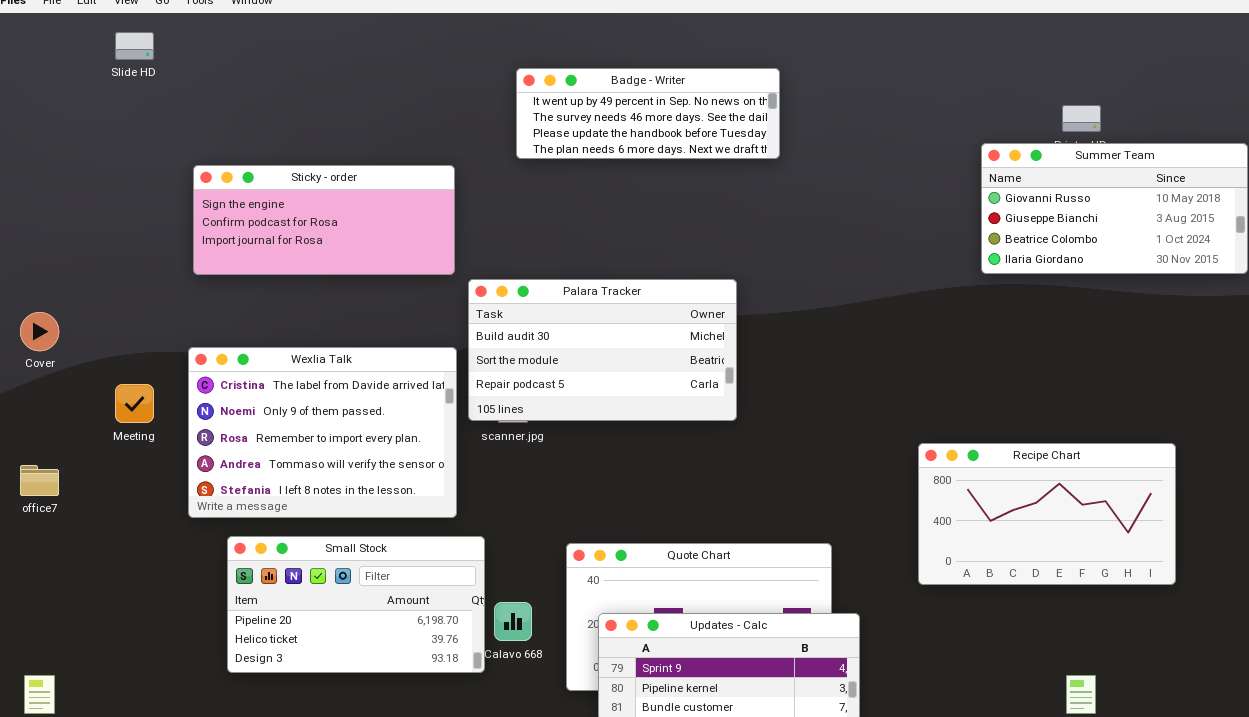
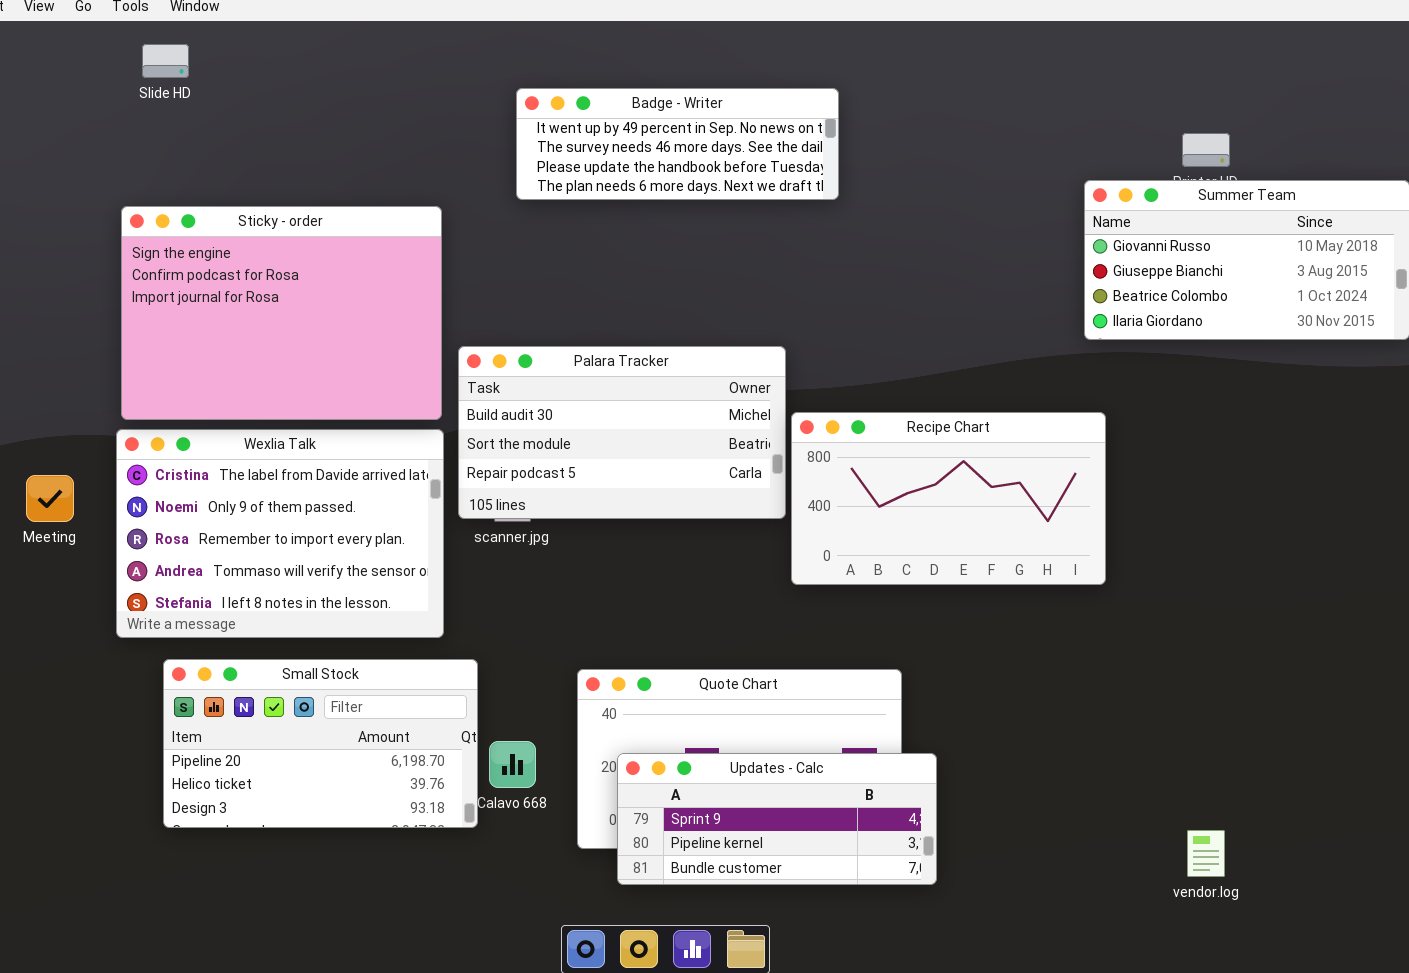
Slide HD: [115,32,154,60] -> [142,44,189,78], moved
Sticky - order: [193,165,455,275] -> [121,206,442,420], resized
Recipe Chart: [918,443,1176,585] -> [791,412,1106,585], moved

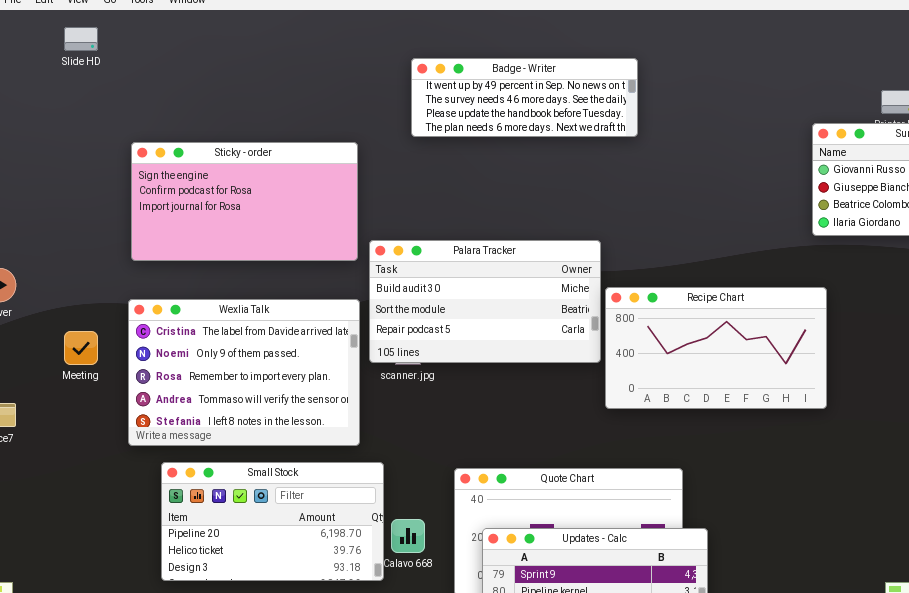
Slide HD: [142,44,189,78] -> [64,27,98,51], moved
Sticky - order: [121,206,442,420] -> [131,142,358,261], resized

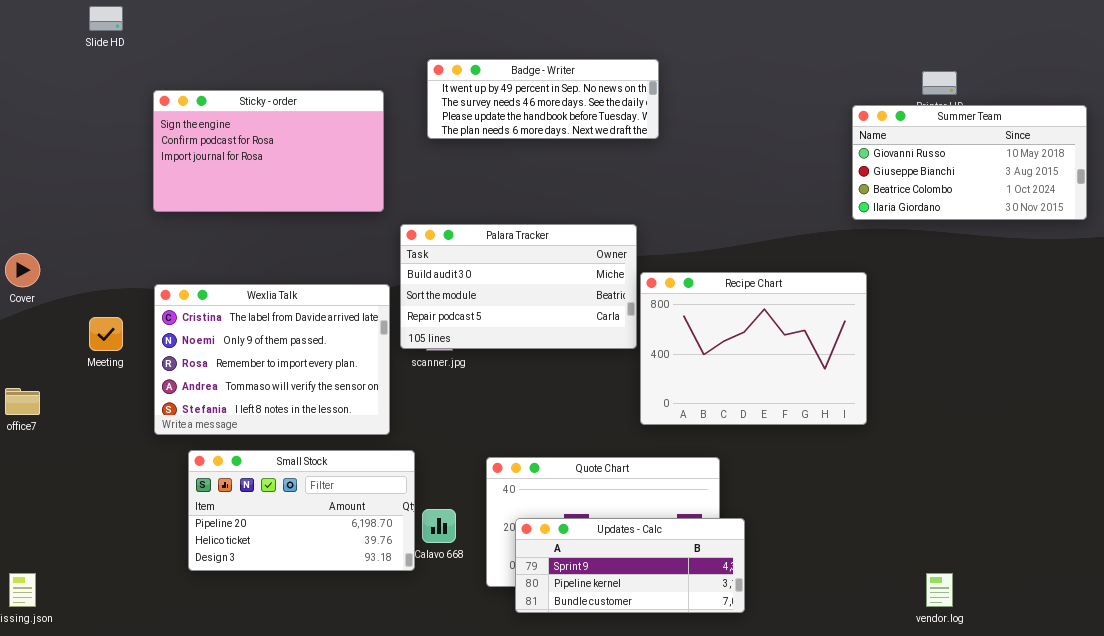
Badge - Writer: [411,58,638,137] -> [427,59,659,139], moved
Sticky - order: [131,142,358,261] -> [153,90,384,212], moved
Recipe Chart: [605,287,827,409] -> [640,272,867,425], resized

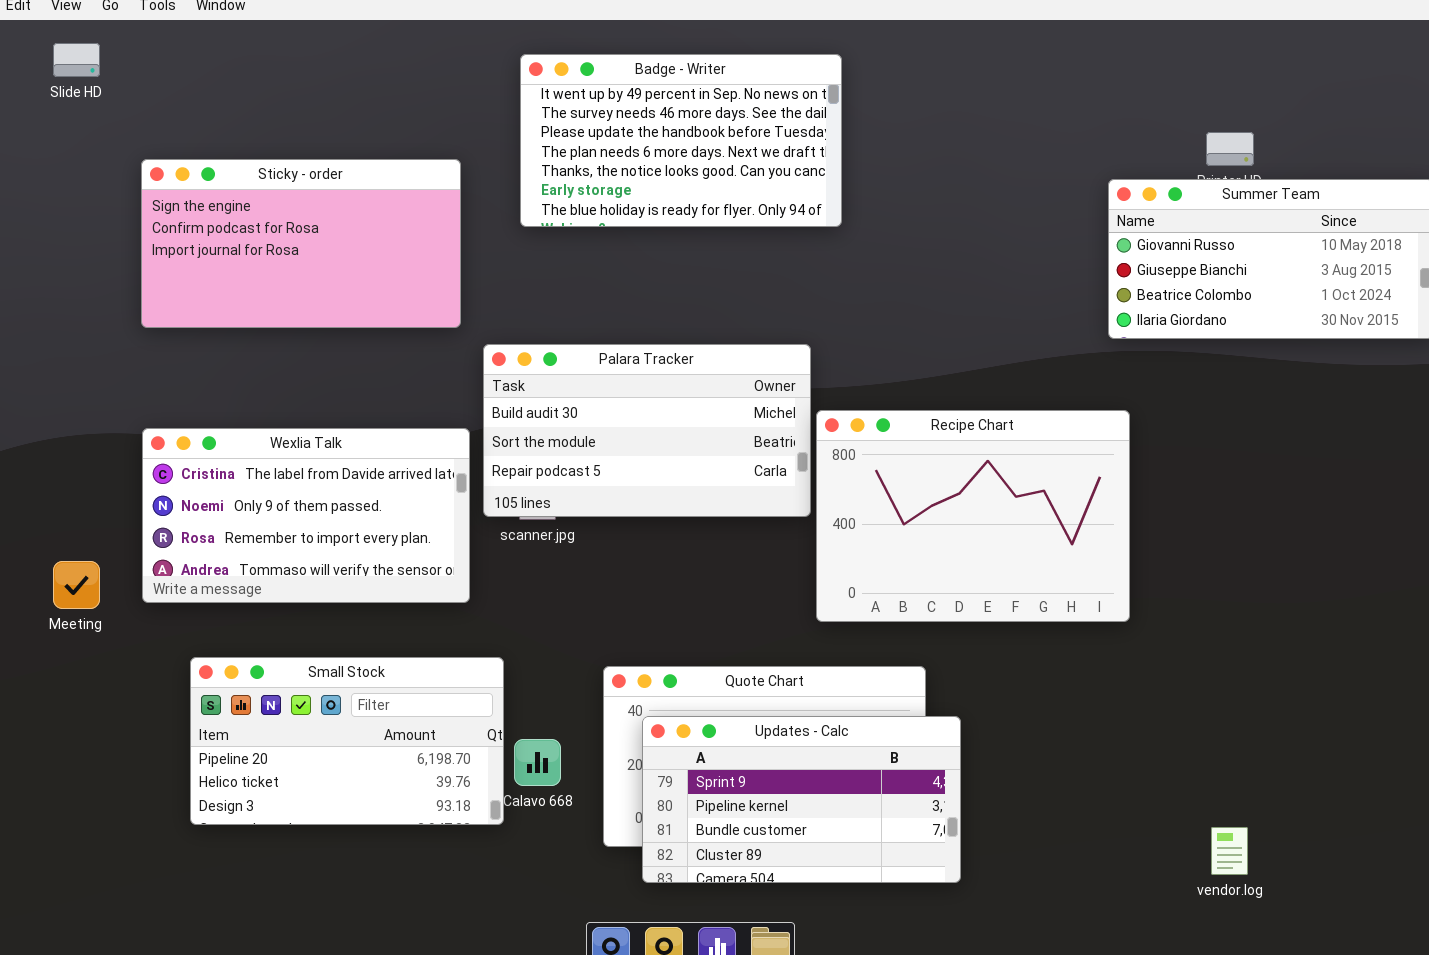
Badge - Writer: [427,59,659,139] -> [520,54,842,227], resized
Wexlia Talk: [154,284,390,435] -> [142,428,470,603], resized
Meeting: [89,317,123,351] -> [53,561,100,609], moved
Updates - Calc: [515,518,745,613] -> [642,716,961,883], resized

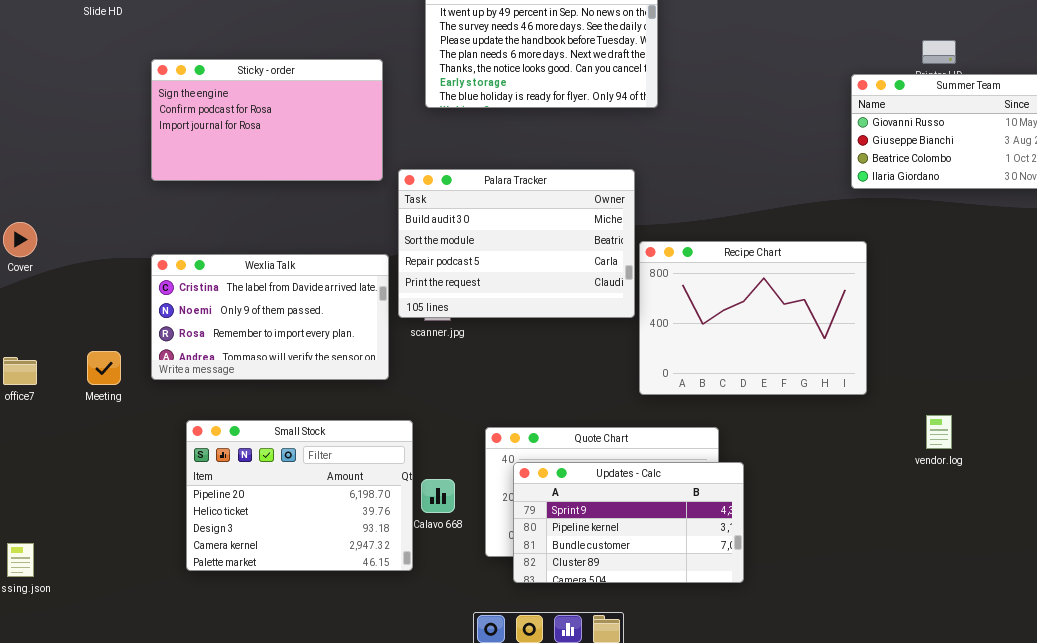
Palara Tracker: [483,344,811,517] -> [398,169,635,318], resized
Small Stock: [190,657,504,825] -> [186,420,413,571], resized
vendor.log: [1211,827,1248,875] -> [926,415,952,449], moved

